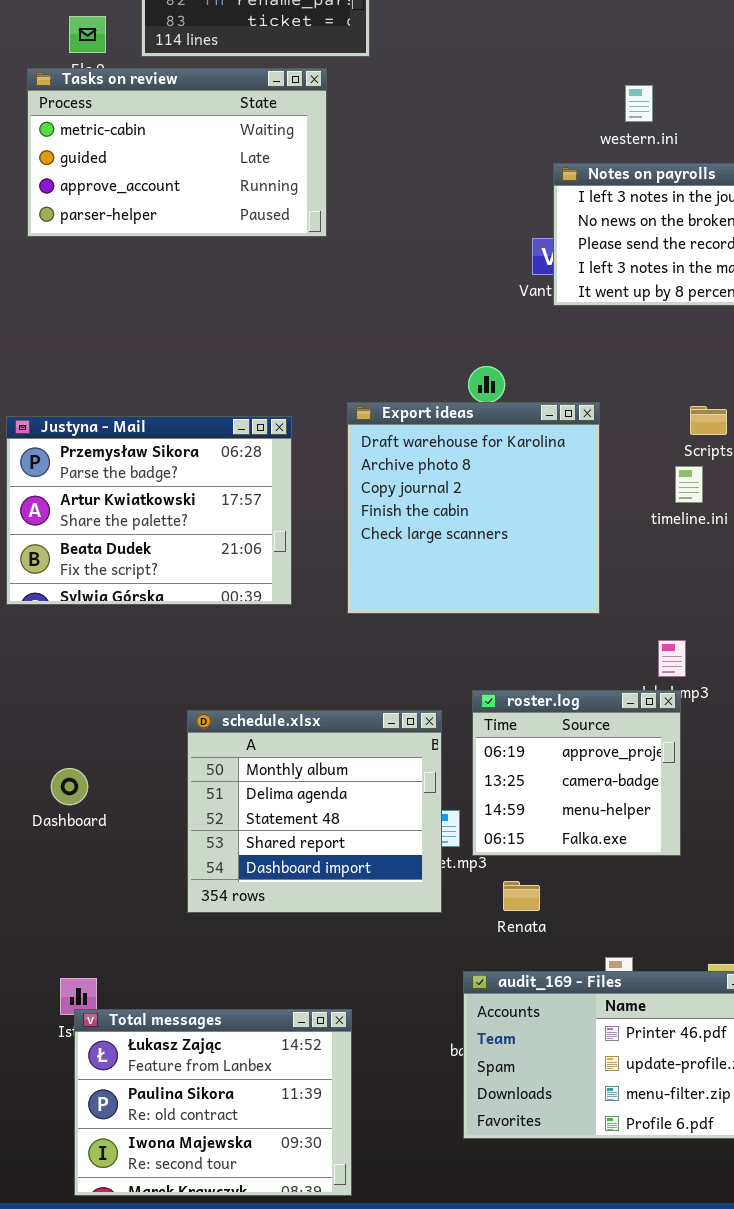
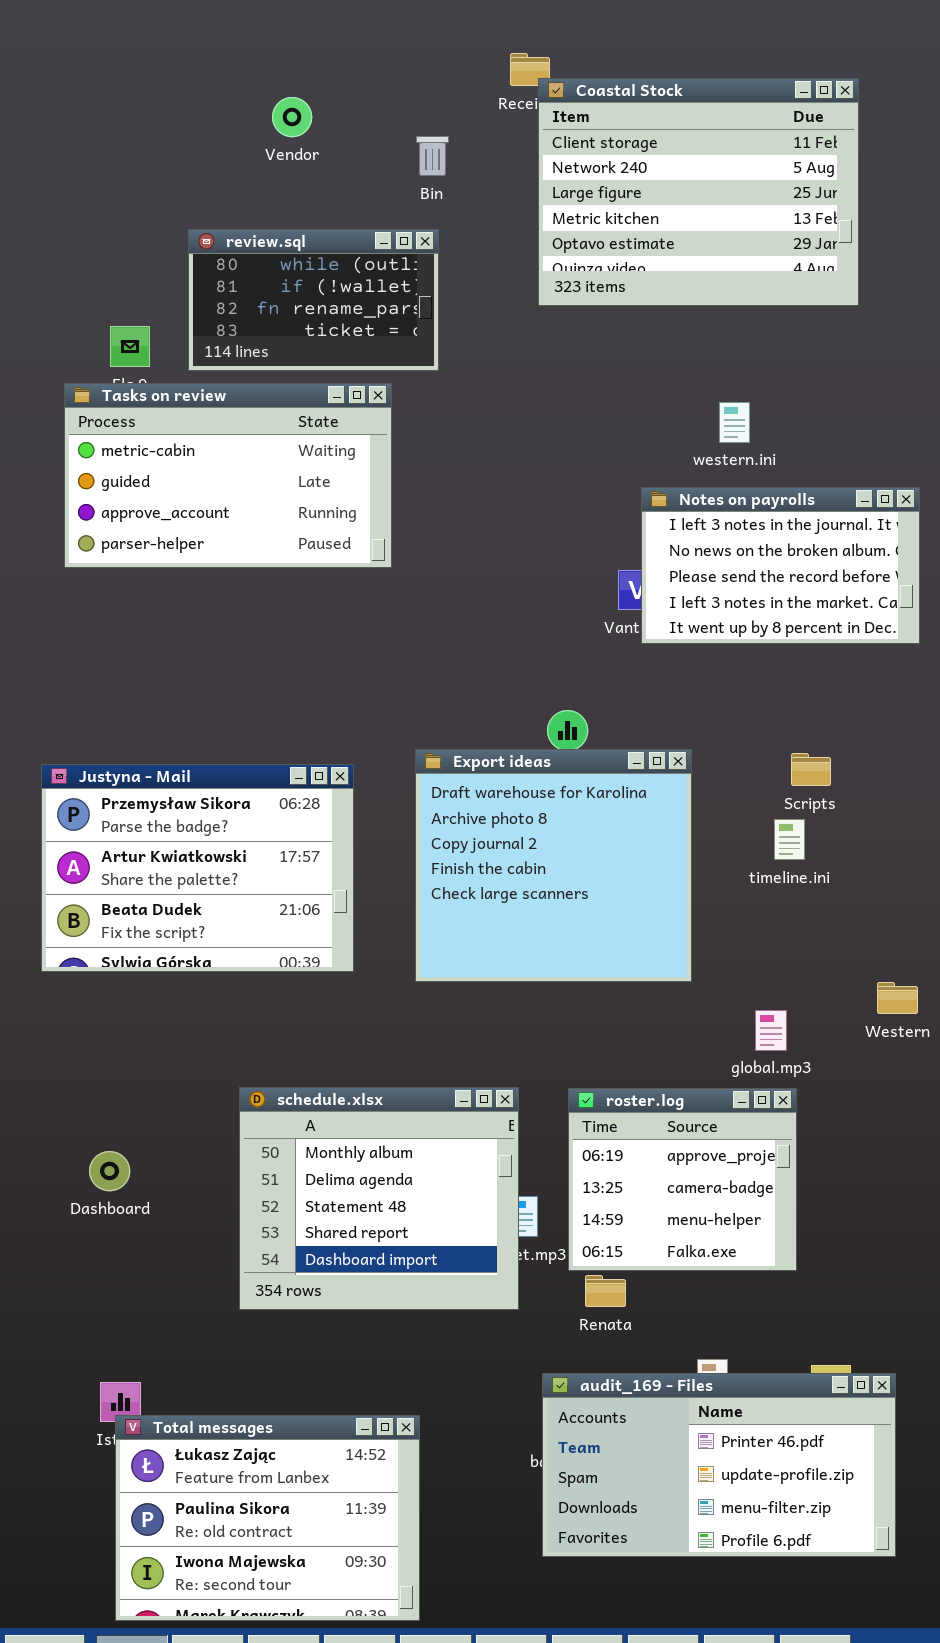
roster.log: [472,690,681,856] -> [568,1088,797,1271], moved

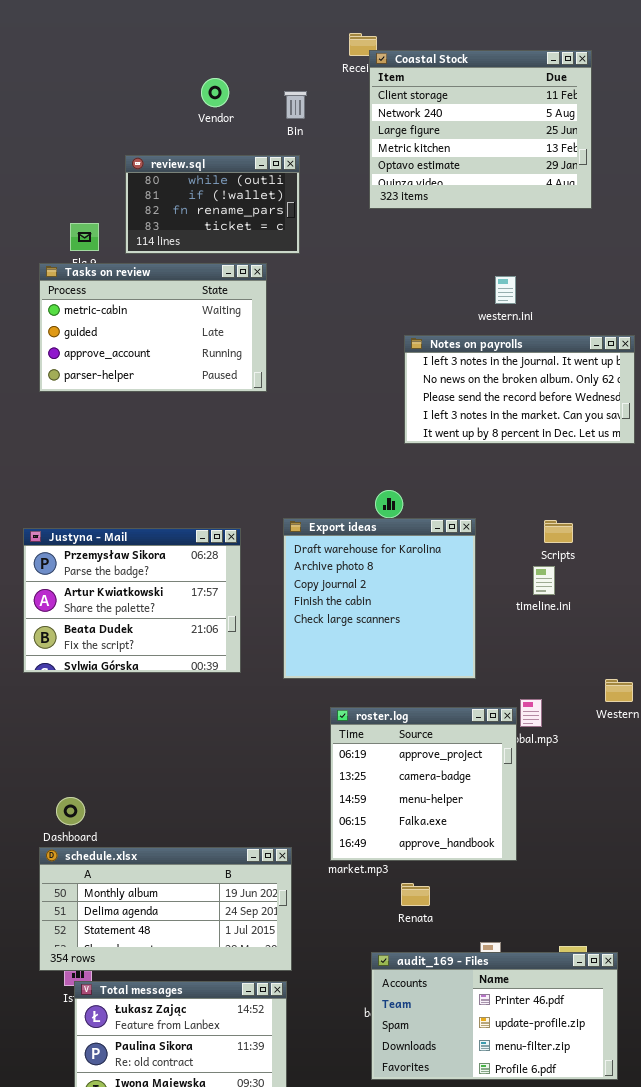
Vendor: [272,97,312,137] -> [201,78,229,107], moved
Notes on payrolls: [641,487,920,644] -> [404,335,635,444], resized
schedule.xlsx: [239,1087,519,1310] -> [39,847,292,971], moved, resized
roster.log: [568,1088,797,1271] -> [330,707,517,861], moved, resized

